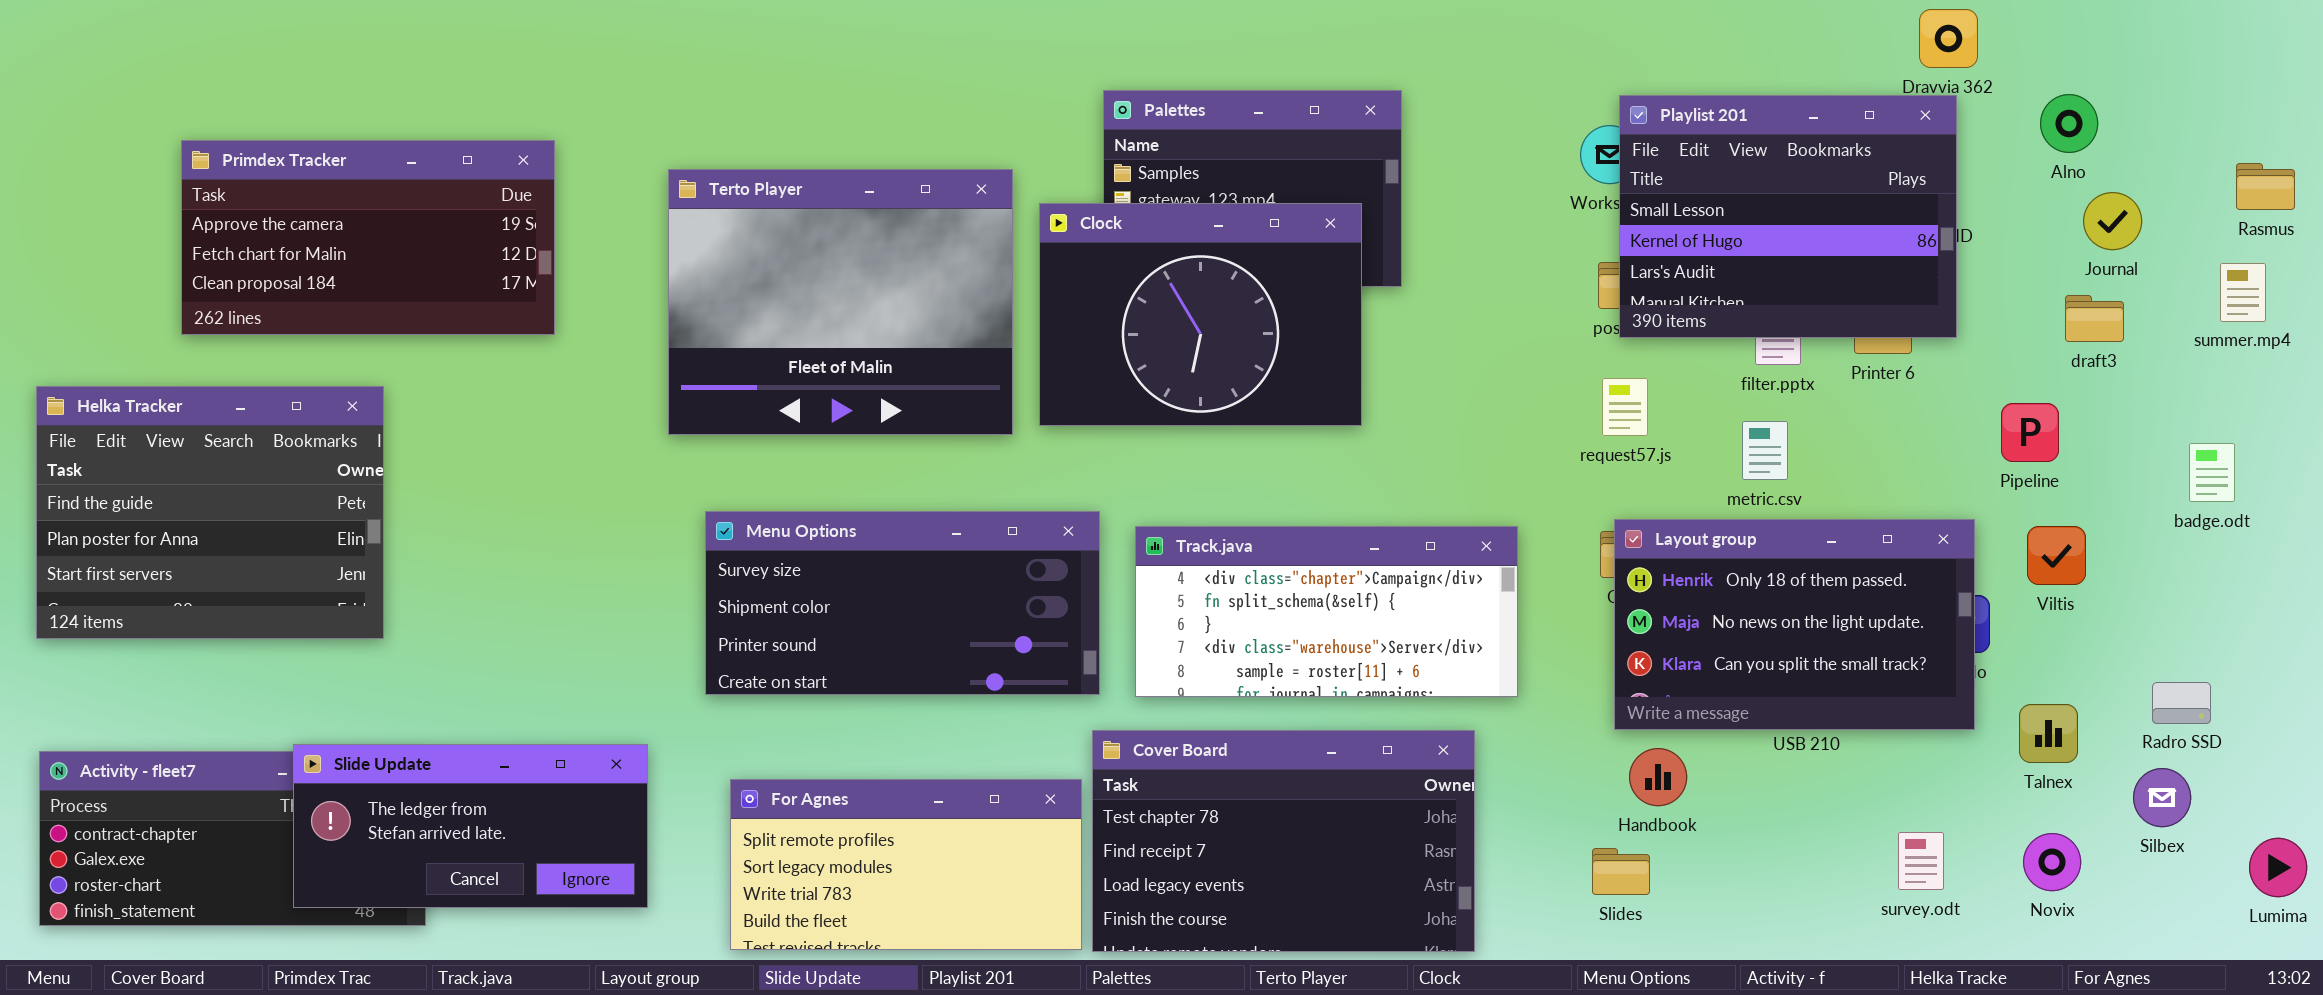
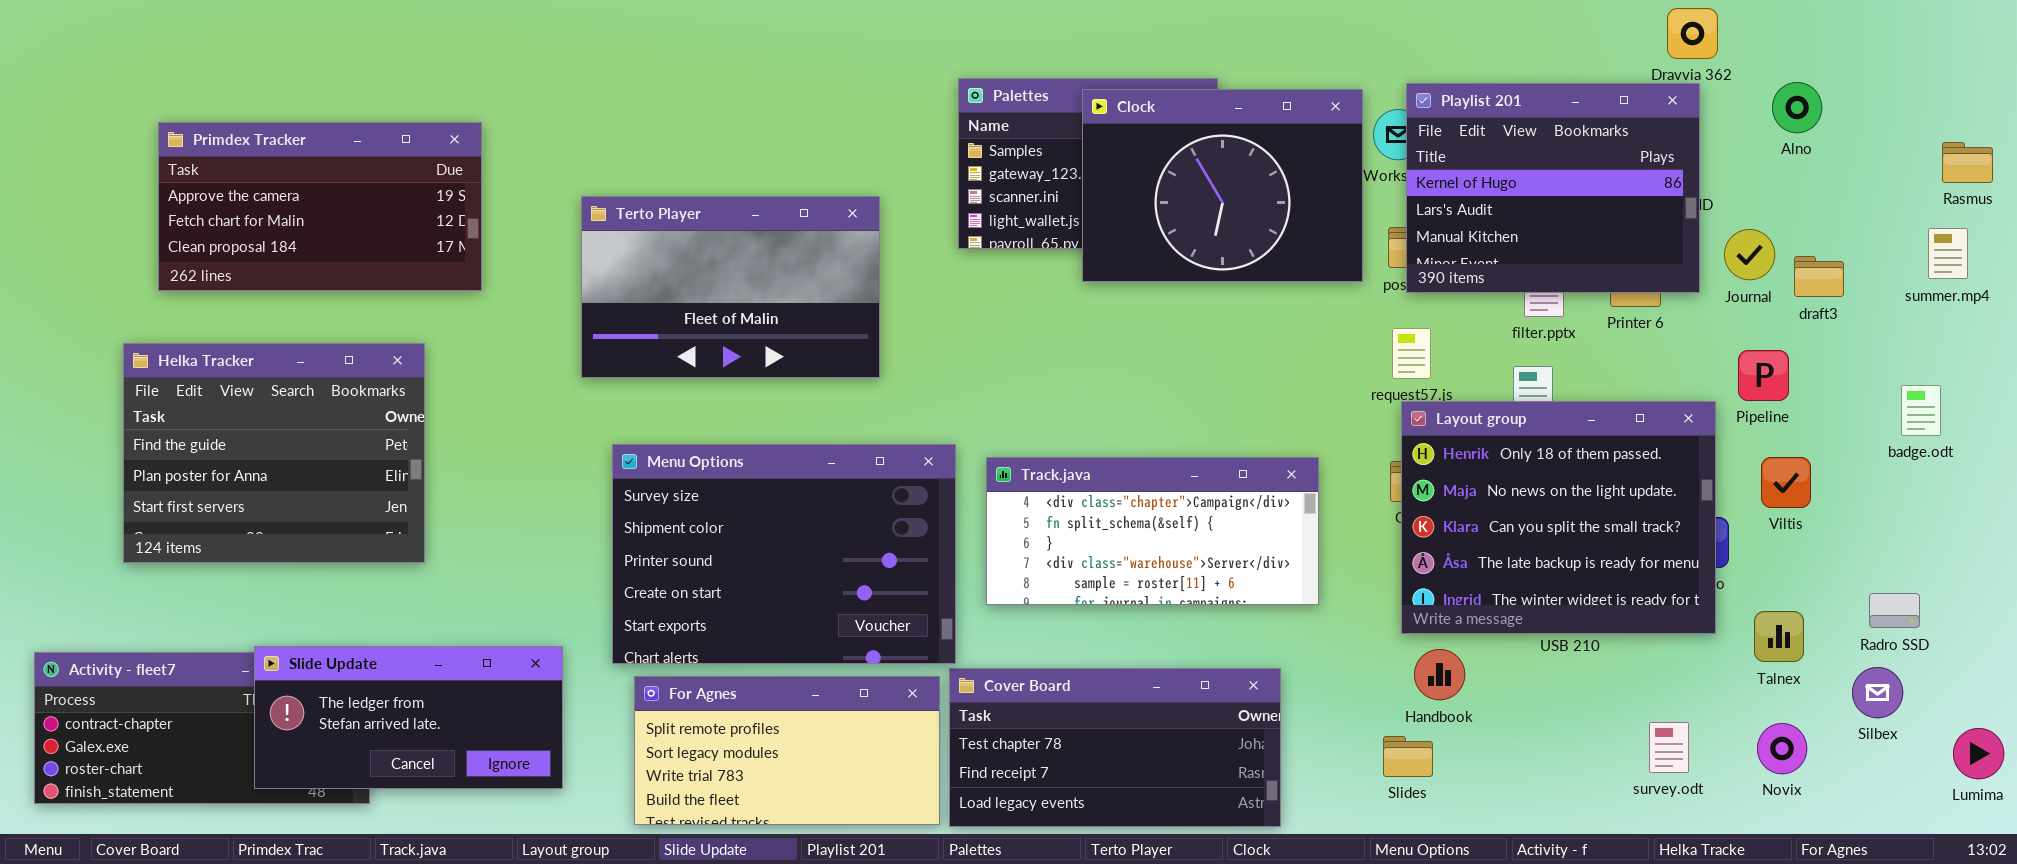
Playlist 201: [1619,95,1957,338] -> [1406,83,1700,293], scrolled down 1 row
Terto Player: [668,169,1013,435] -> [581,196,880,378], resized
Journal: [2083,192,2142,250] -> [1724,229,1775,280], moved
Clock: [1039,203,1362,426] -> [1082,89,1363,282], moved
Helka Tracker: [36,386,384,639] -> [123,343,425,563], moved
Menu Options: [705,511,1100,695] -> [612,444,956,664], resized
Layout group: [1614,519,1975,730] -> [1401,401,1716,634], resized
Cover Board: [1092,730,1475,952] -> [949,668,1281,827], resized

